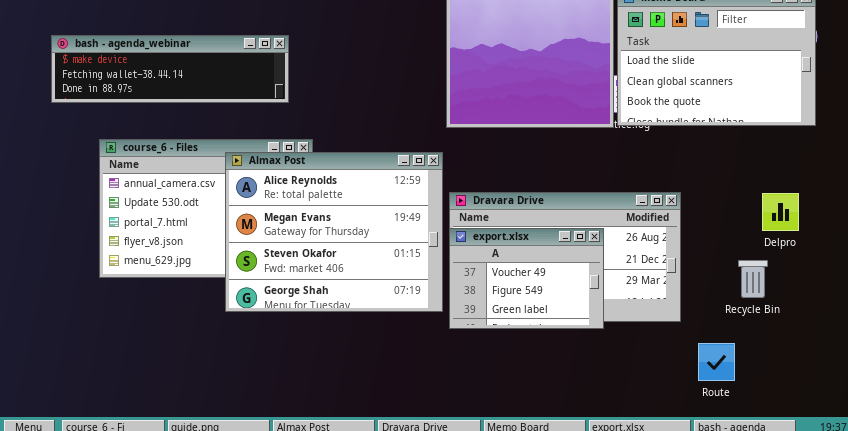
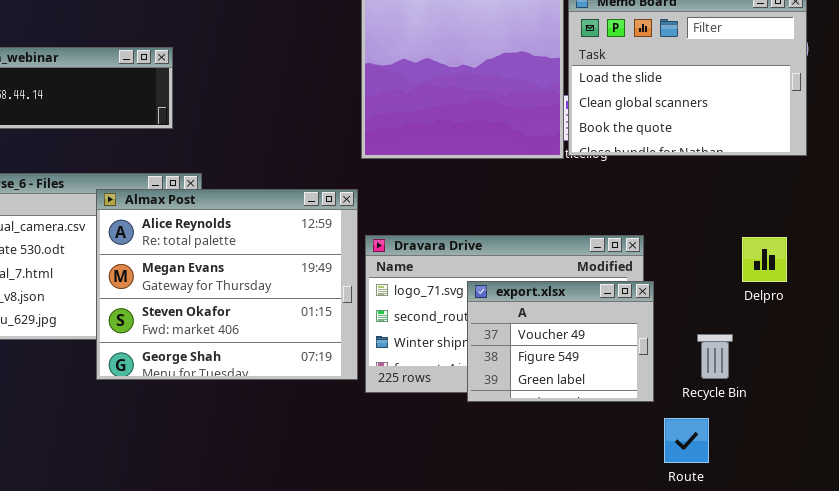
export.xlsx: [449,228,604,329] -> [467,281,654,402], moved
Recycle Bin: [738,260,768,298] -> [697,334,733,379], moved

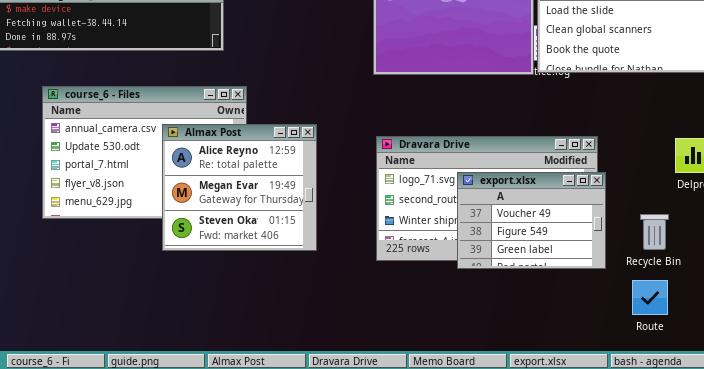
Almax Post: [96,189,358,380] -> [162,124,317,251], resized
Route: [664,418,709,463] -> [632,280,668,315], moved

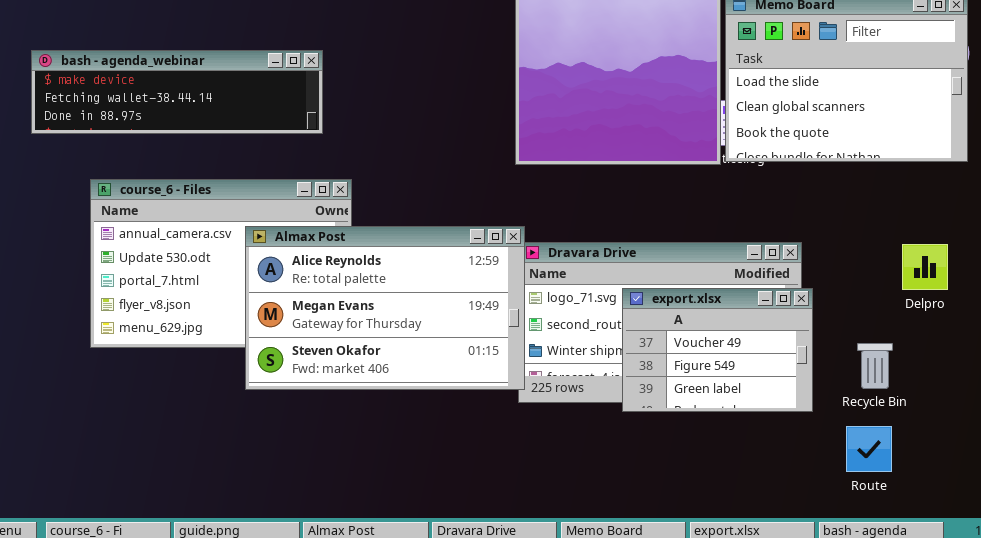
Almax Post: [162,124,317,251] -> [245,226,525,390], resized

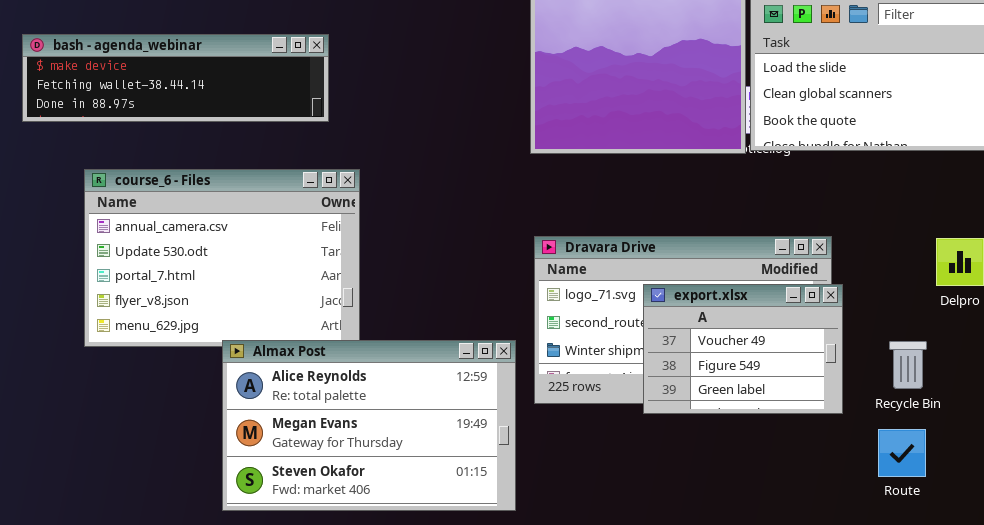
Almax Post: [245,226,525,390] -> [222,340,516,511], moved

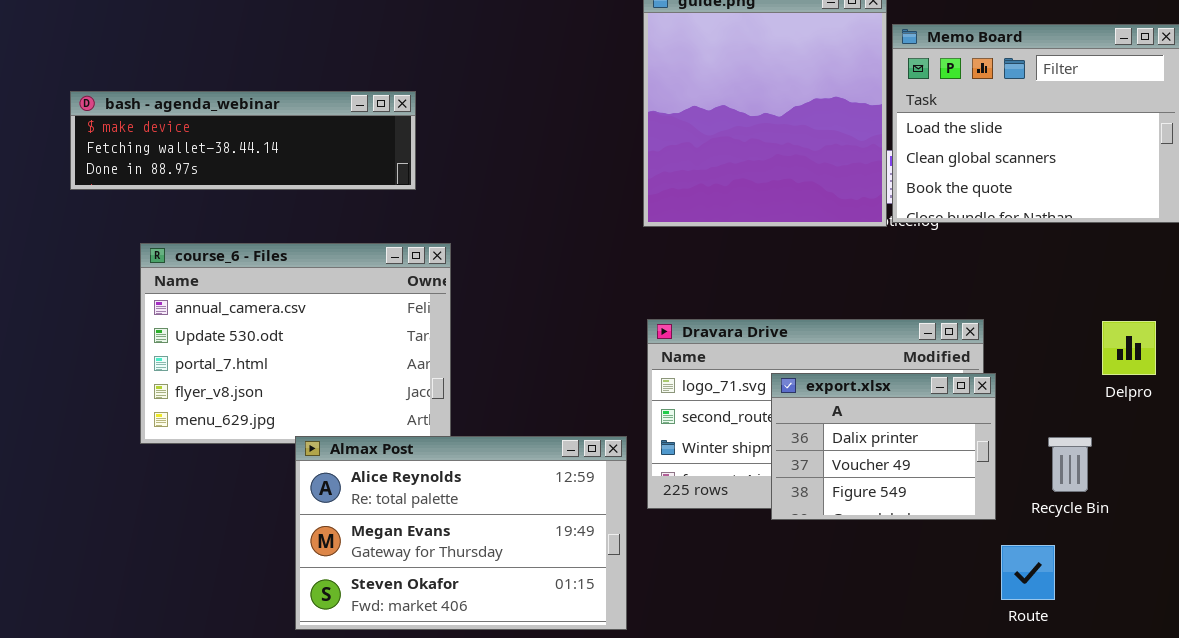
export.xlsx: [643,284,843,414] -> [771,373,996,520], scrolled up 1 row
Route: [878,429,926,477] -> [1001,545,1055,600], moved

